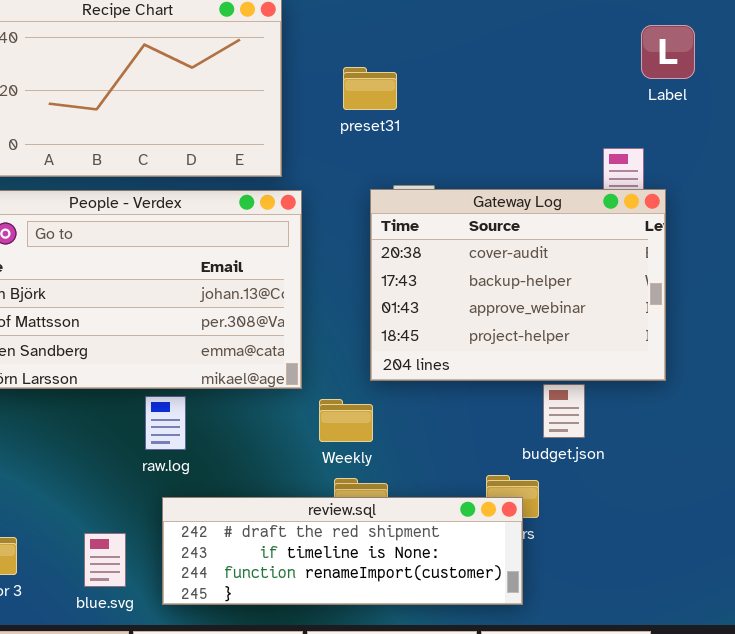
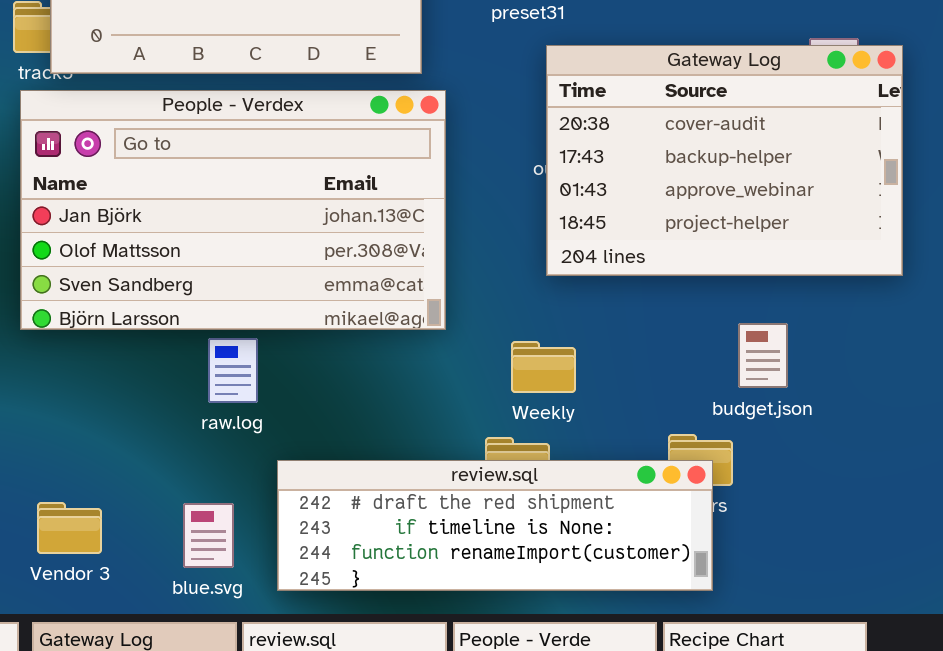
Gateway Log: [370,189,666,381] -> [546,45,903,276], moved
raw.log: [145,396,186,450] -> [208,338,258,403], moved
Weekly: [319,399,373,442] -> [511,341,576,393], moved

